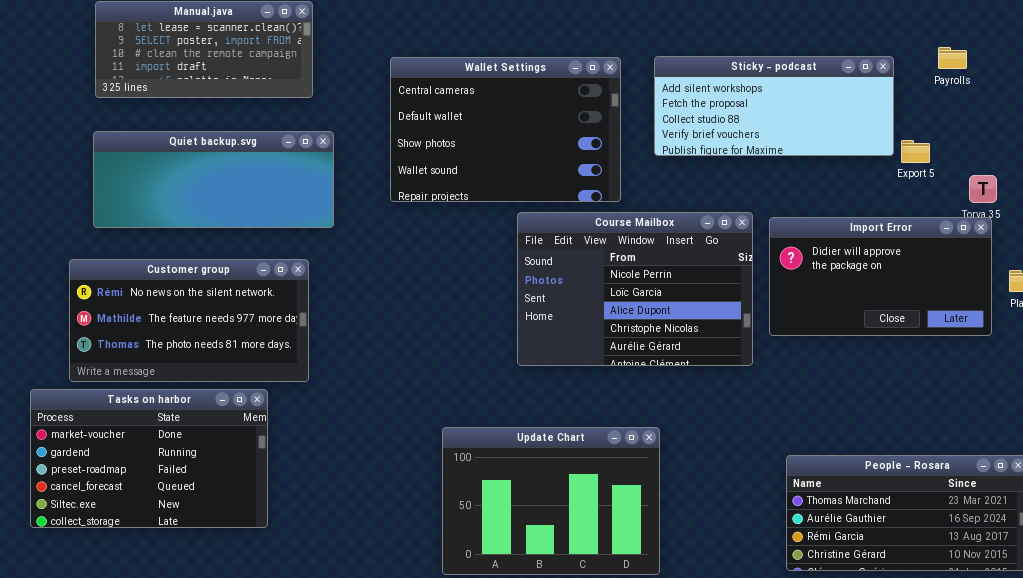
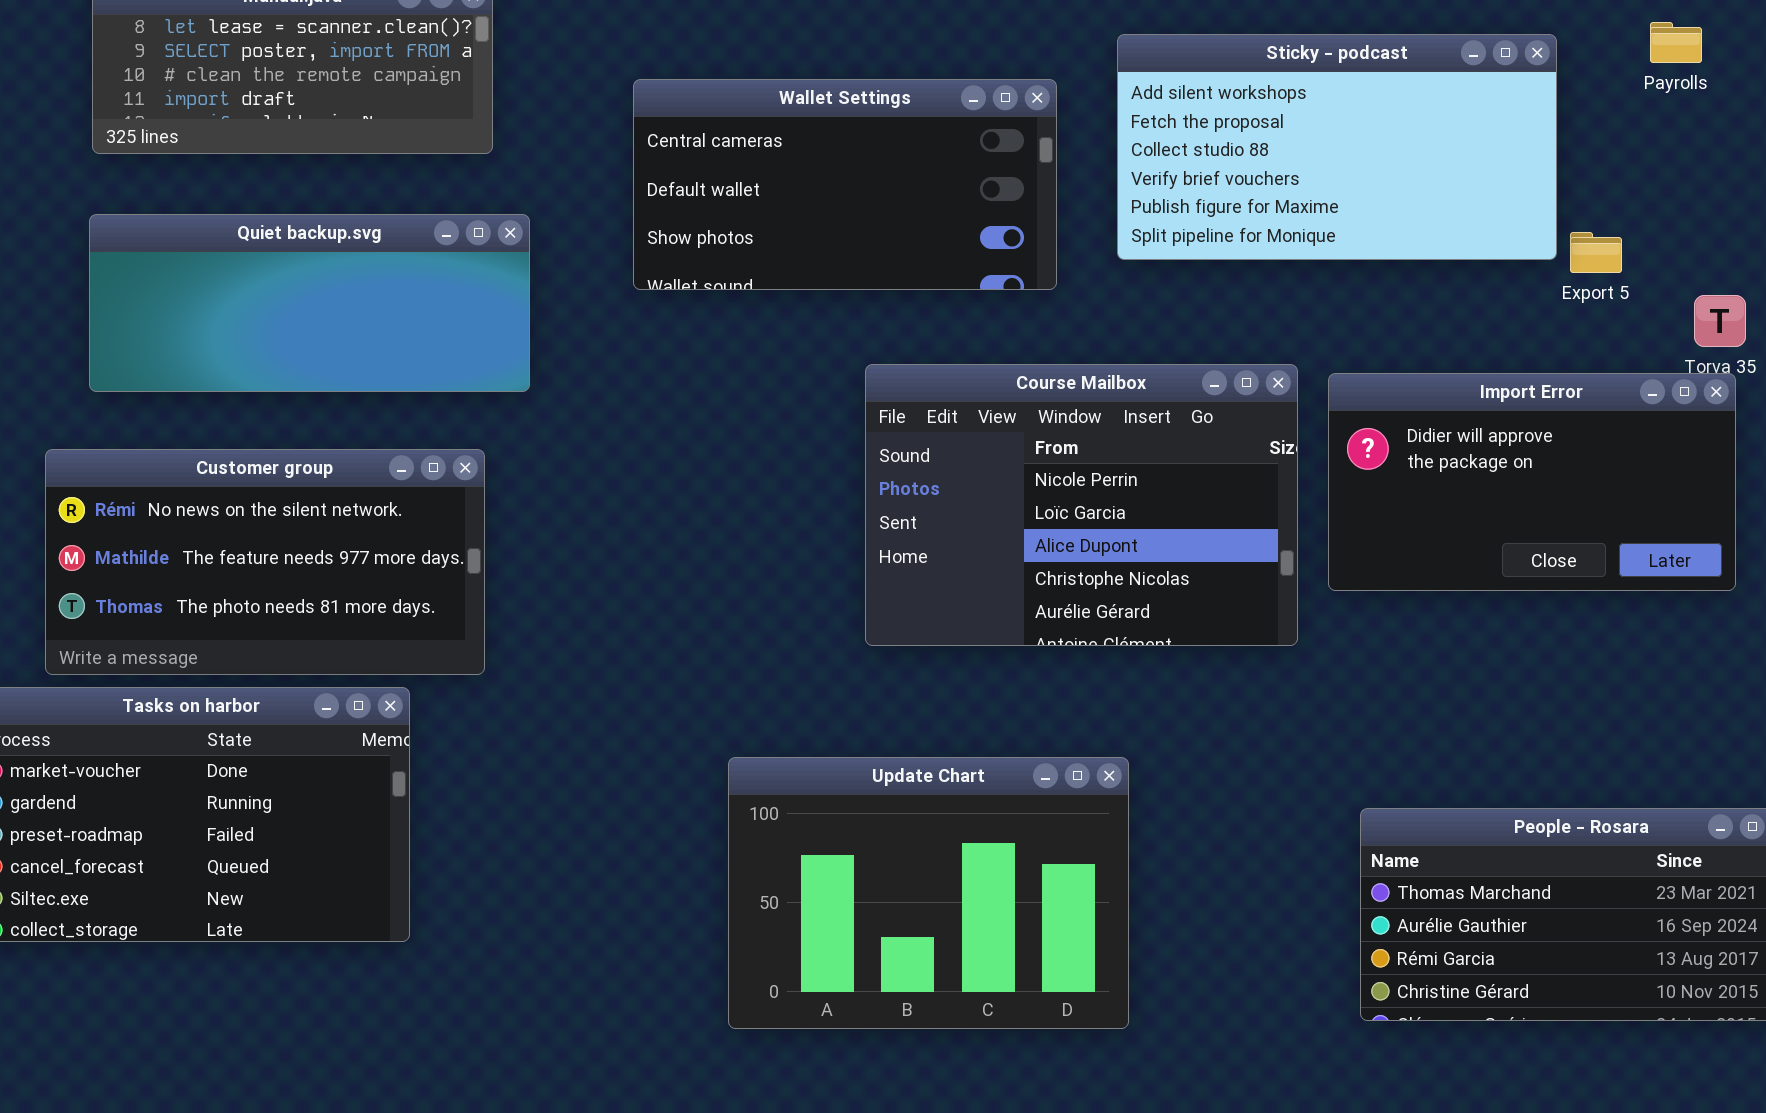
Payrolls: [938,47,967,69] -> [1650,22,1702,63], moved
Sticky - podcast: [654,56,894,156] -> [1117,34,1557,260], resized
Wallet Settings: [390,57,621,202] -> [633,79,1057,290], resized

